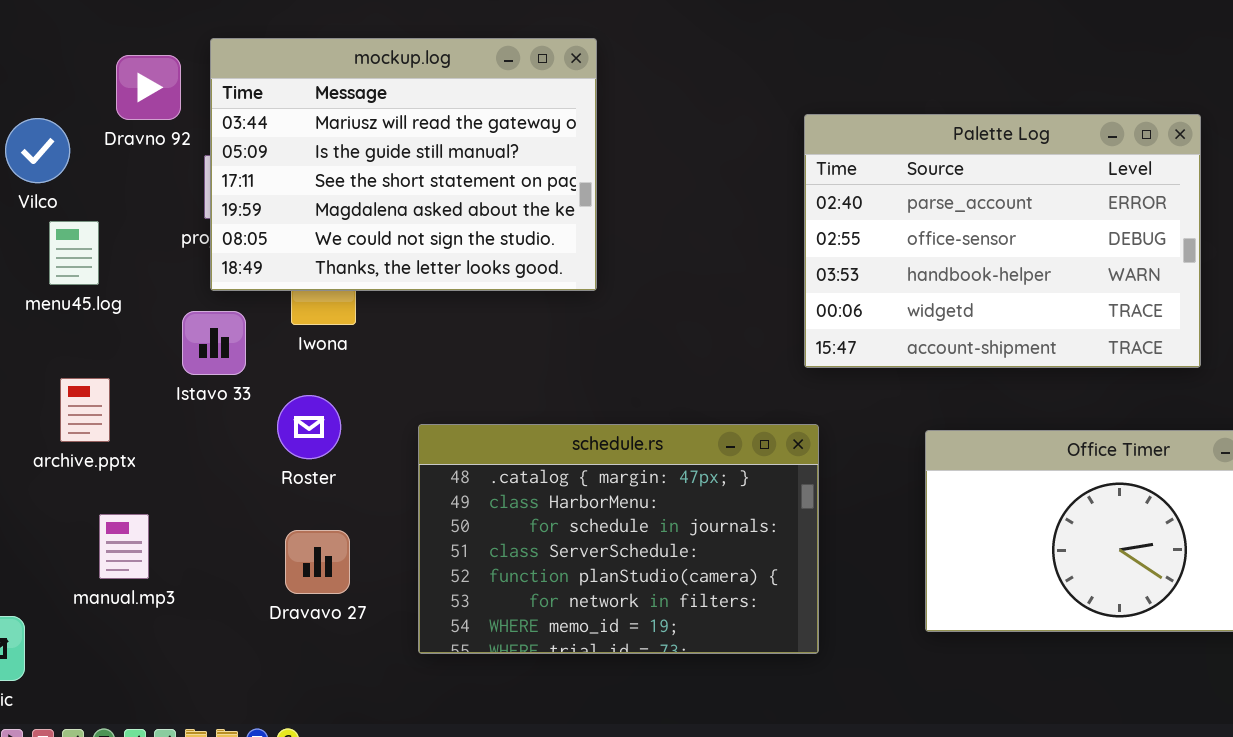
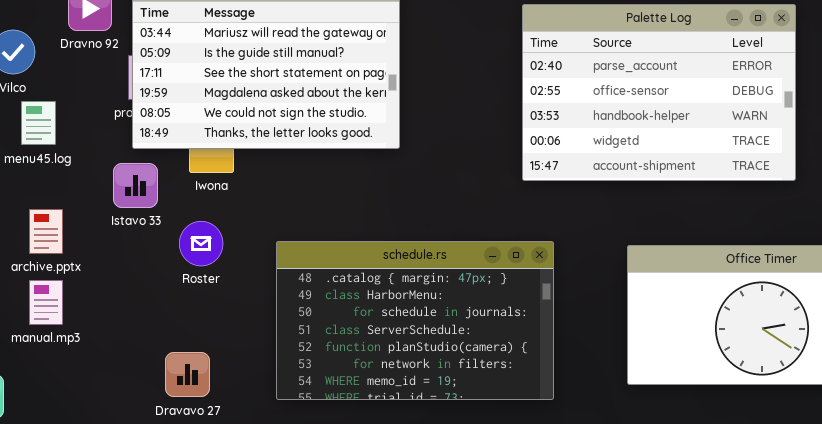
Palette Log: [804,114,1201,368] -> [522,4,796,181], moved
manual.mp3: [99,514,149,579] -> [29,280,63,325], moved
Dravavo 27: [285,530,350,594] -> [165,352,210,397], moved

